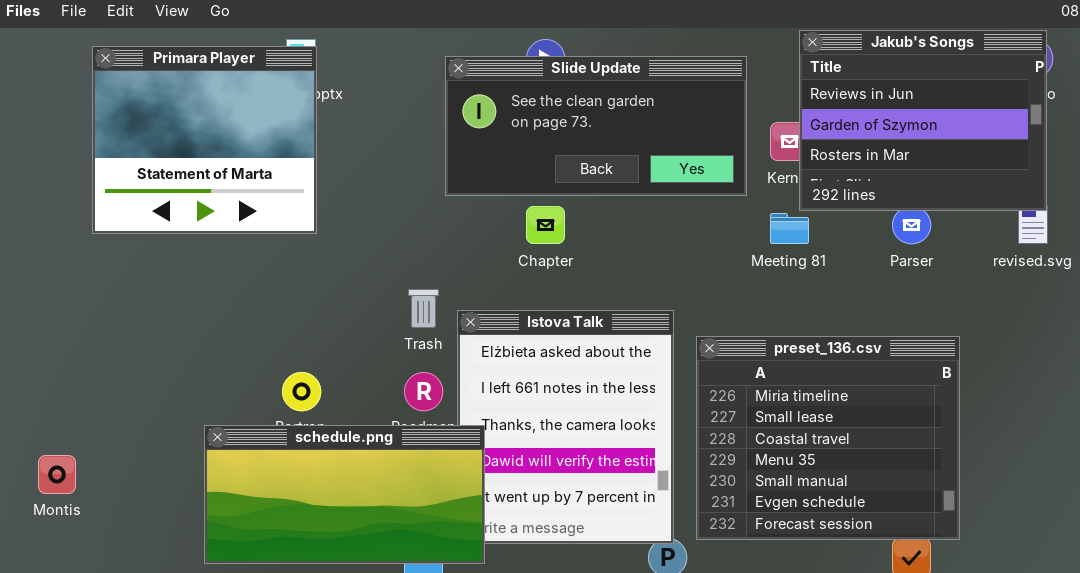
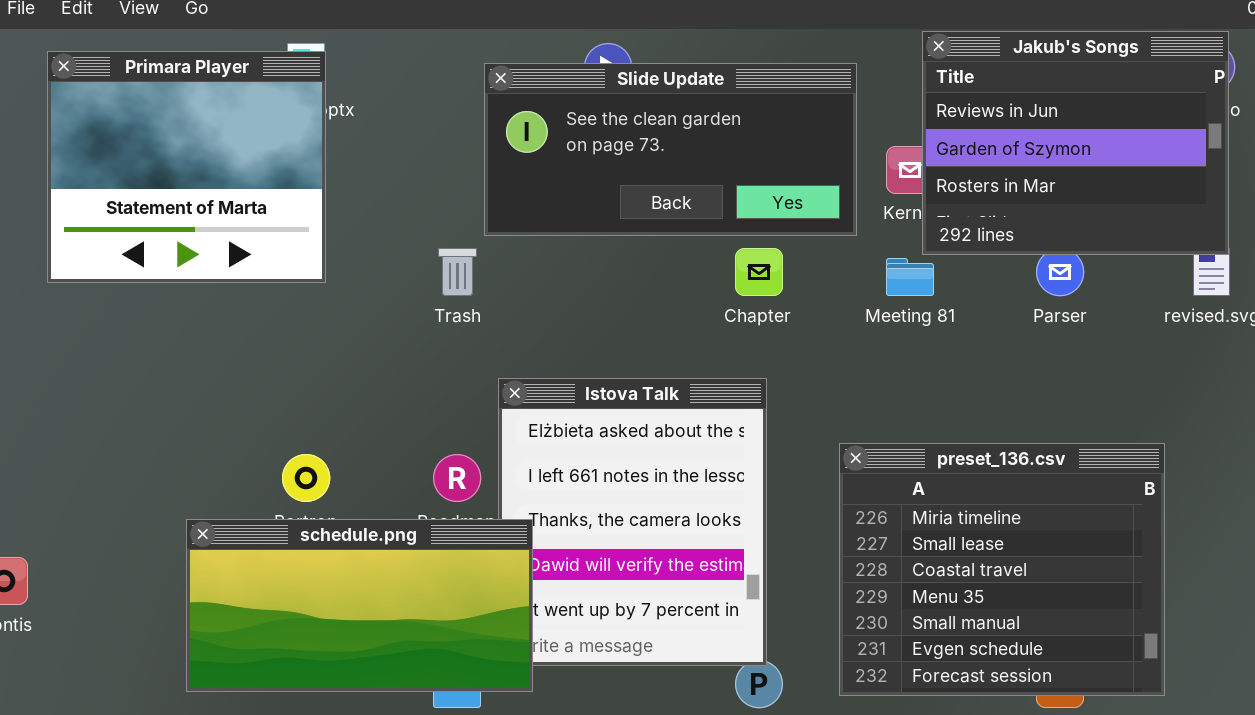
Chapter: [526,206,565,244] -> [735,248,783,296], moved
Trash: [408,289,439,328] -> [438,248,477,296], moved
preset_136.csv: [696,336,960,540] -> [839,443,1165,696], moved

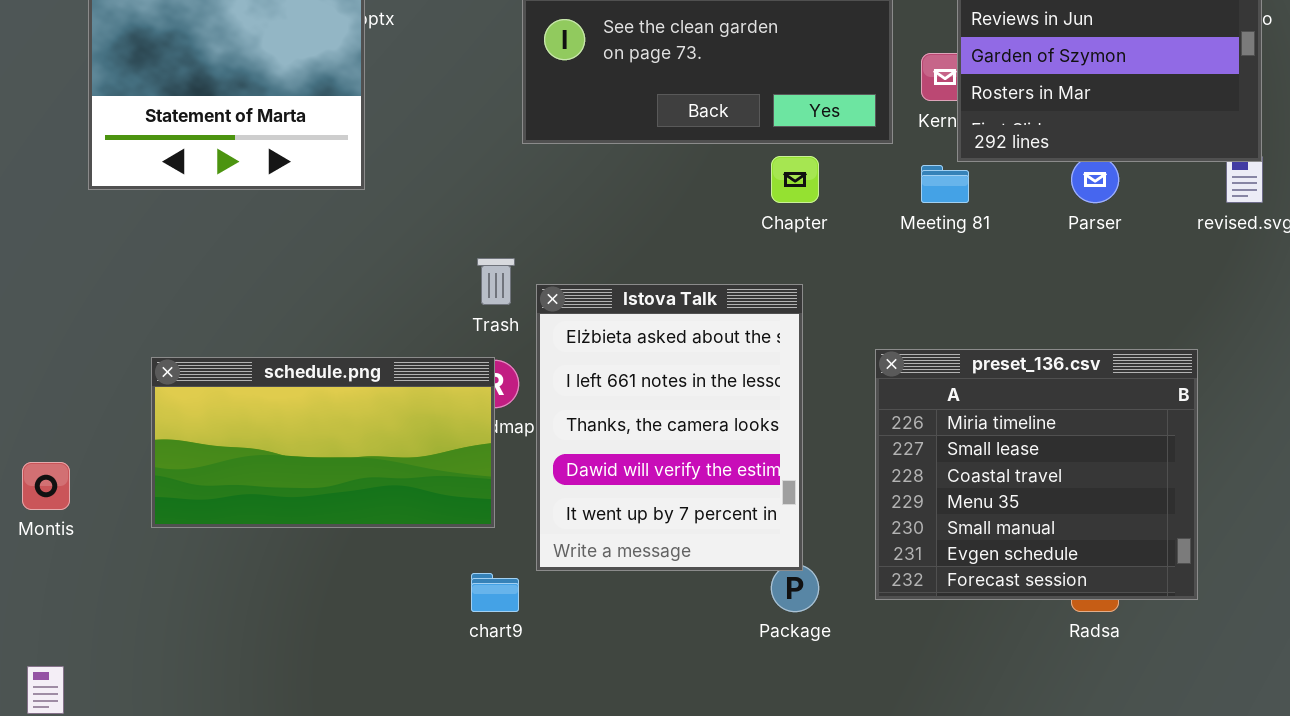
Trash: [438,248,477,296] -> [477,258,515,305], moved
schedule.png: [186,519,533,692] -> [151,357,495,528], moved

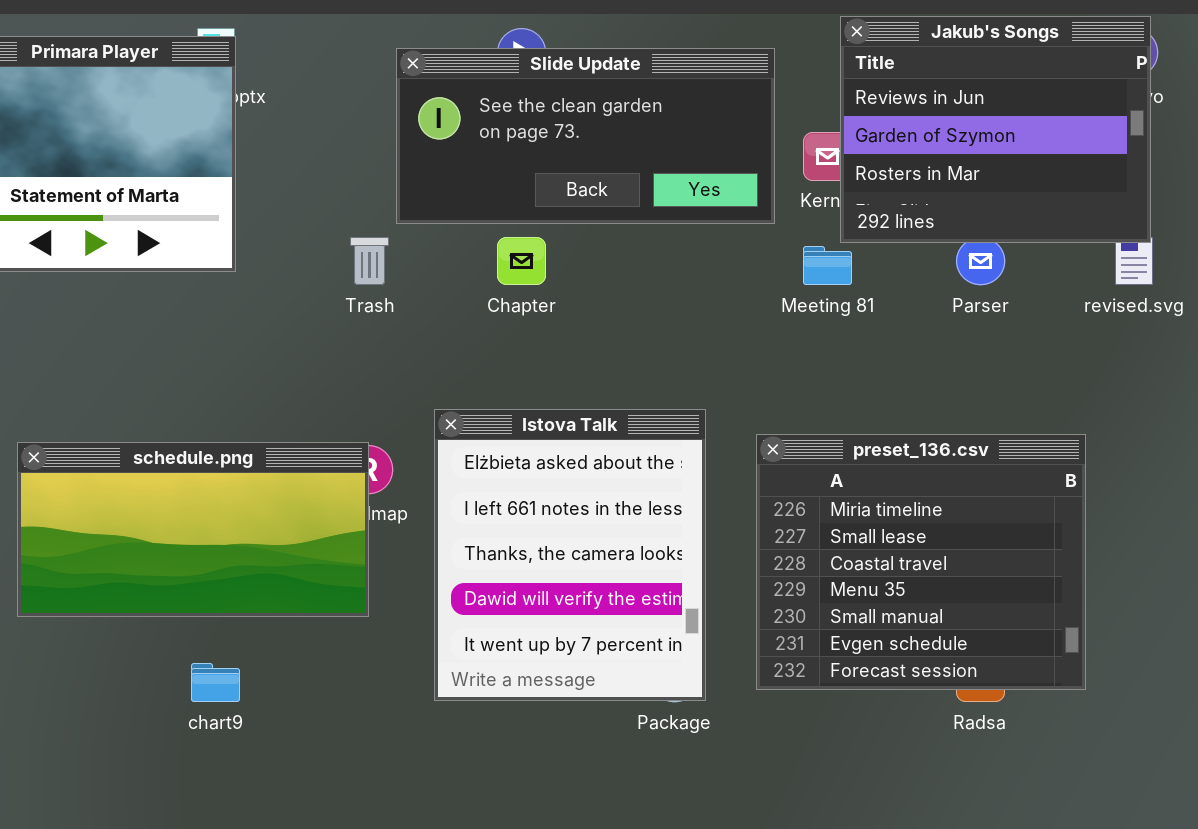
Chapter: [771,156,819,203] -> [497,237,546,285], moved
Trash: [477,258,515,305] -> [350,237,389,285], moved
Istova Talk: [536,284,803,571] -> [434,409,706,701], moved
chart9: [471,573,519,612] -> [191,663,240,702], moved

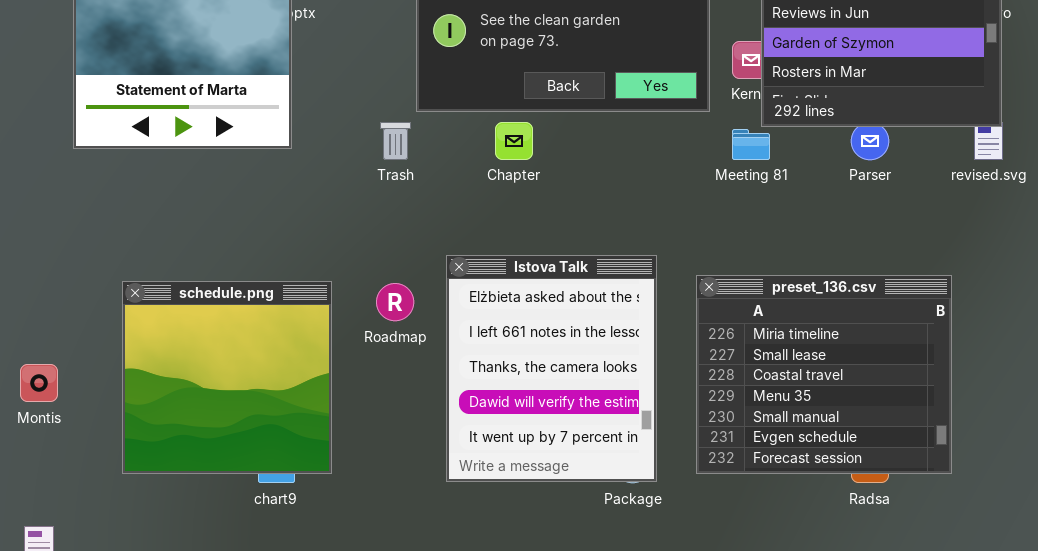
schedule.png: [17,442,369,617] -> [122,281,332,474], resized

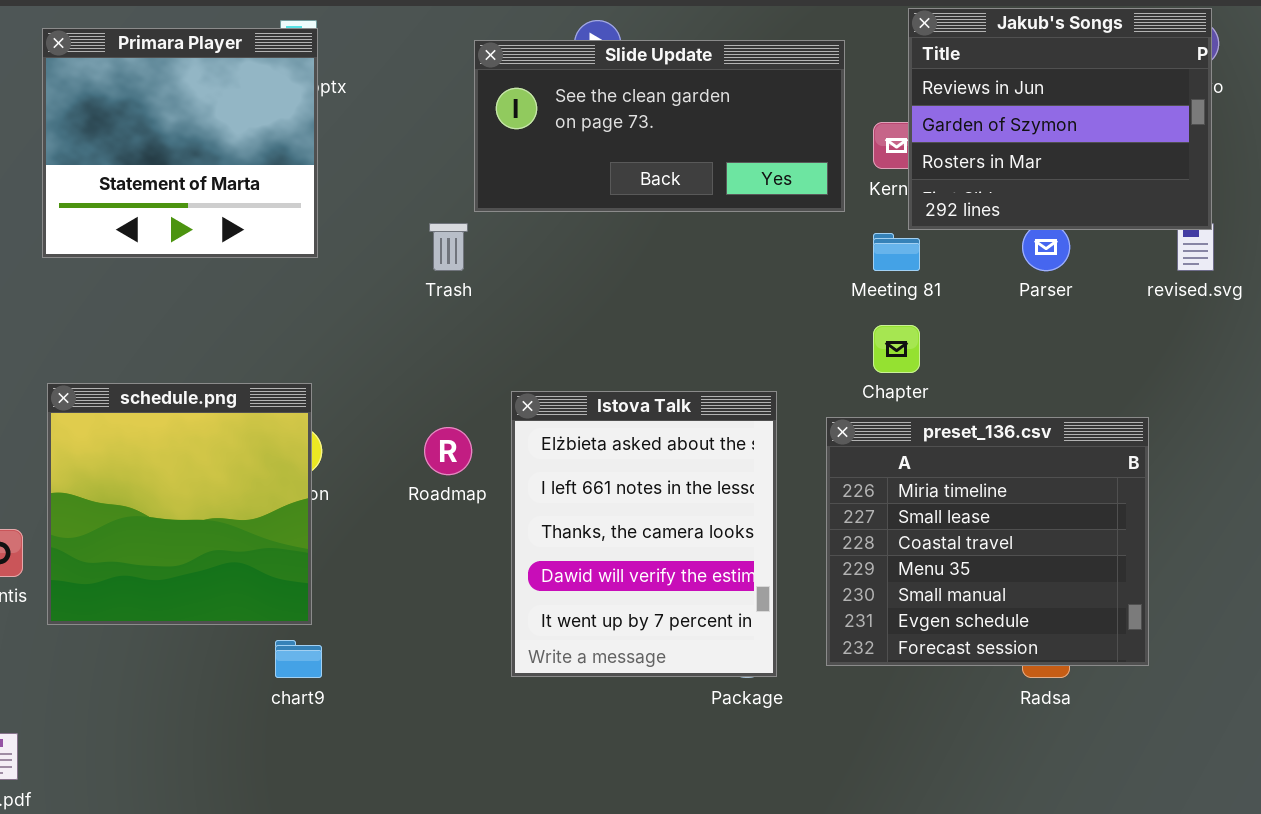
Chapter: [495,122,533,160] -> [873,325,920,373], moved
schedule.png: [122,281,332,474] -> [47,383,312,625], moved

